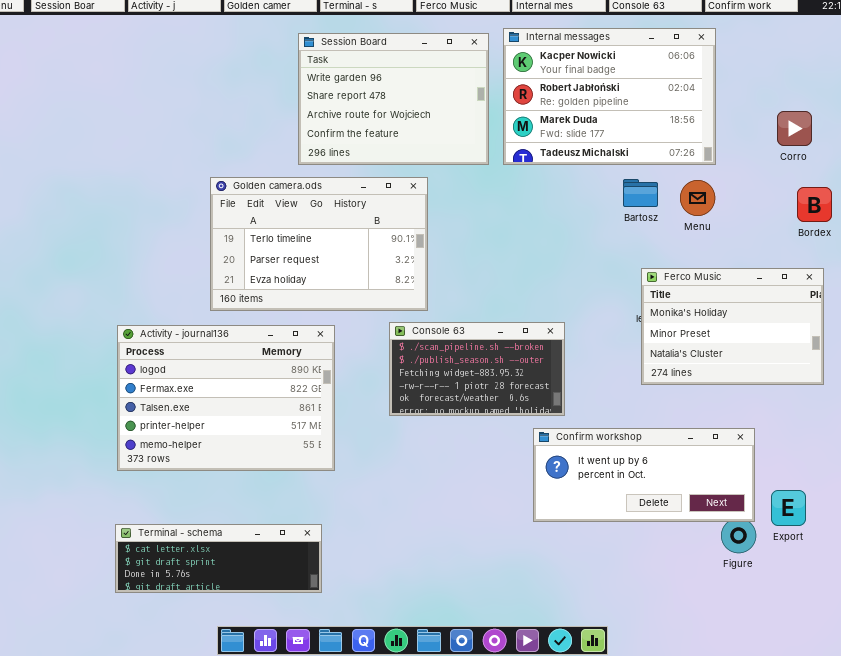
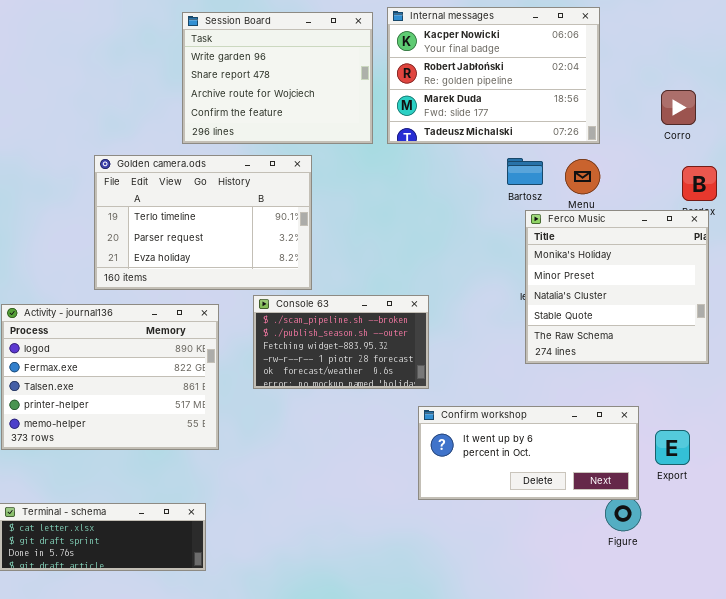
Ferco Music: [641,268,824,385] -> [525,210,709,364], resized
Console 63: [389,322,565,416] -> [253,295,429,389], moved
Export: [771,490,806,526] -> [655,430,690,465], moved

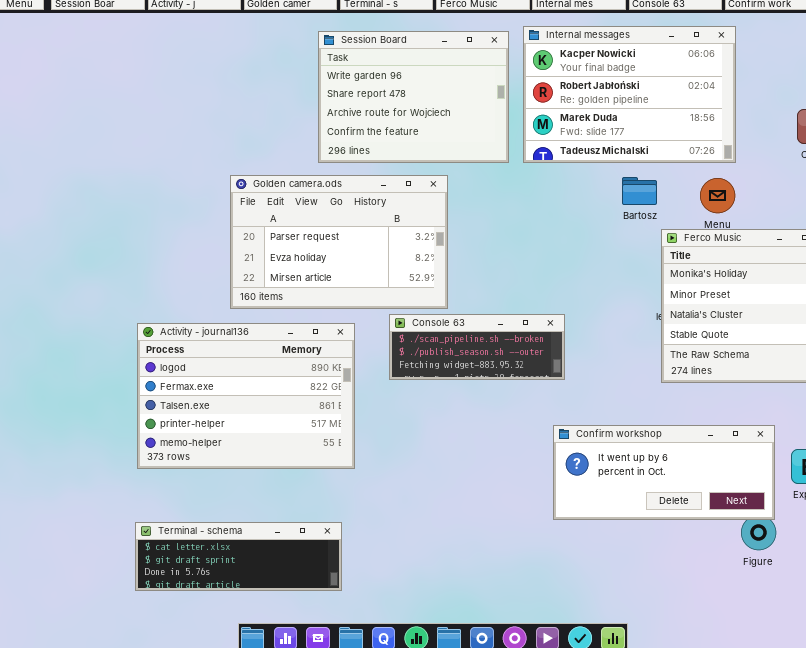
Golden camera.ods: [94,155,312,290] -> [230,175,448,309], scrolled down 1 row
Bartosz: [507,158,543,185] -> [622,177,657,205], moved
Console 63: [253,295,429,389] -> [389,314,565,380], resized

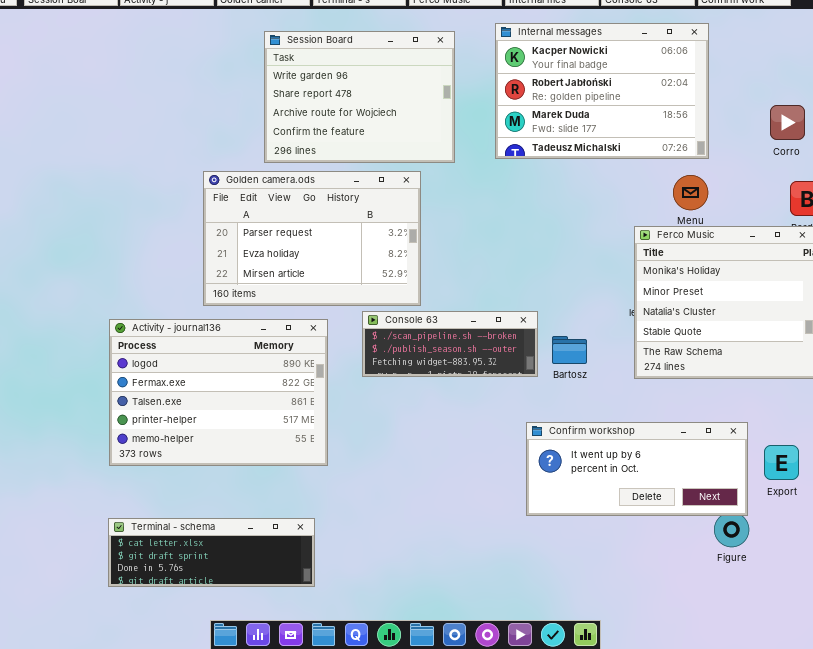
Session Board: [318,31,509,163] -> [264,31,455,163], moved
Bartosz: [622,177,657,205] -> [552,336,587,364], moved

